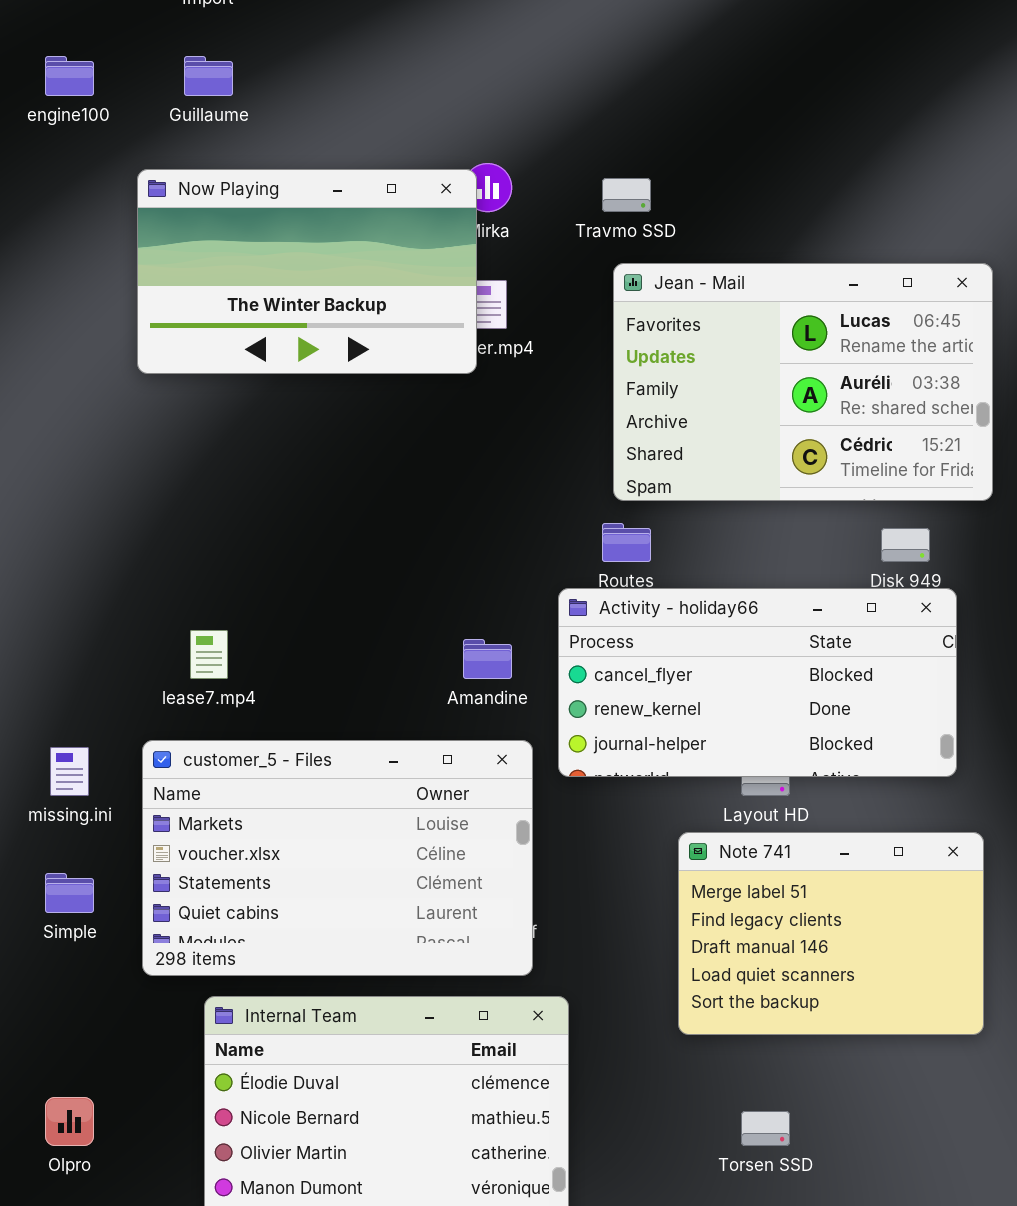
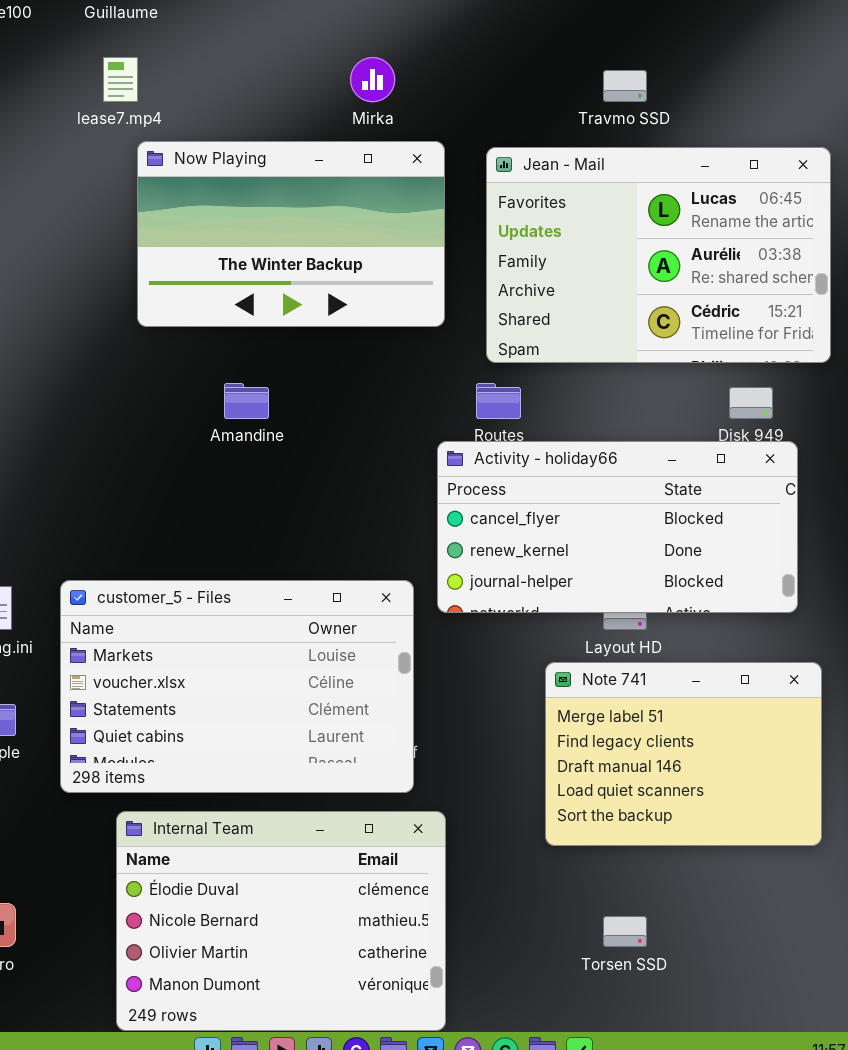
Now Playing: [137,169,477,374] -> [137,141,445,327], moved
Travmo SSD: [602,178,651,212] -> [603,70,647,102], moved
lease7.mp4: [190,630,228,679] -> [103,57,138,102], moved
Amandine: [463,639,512,679] -> [224,383,269,419], moved

